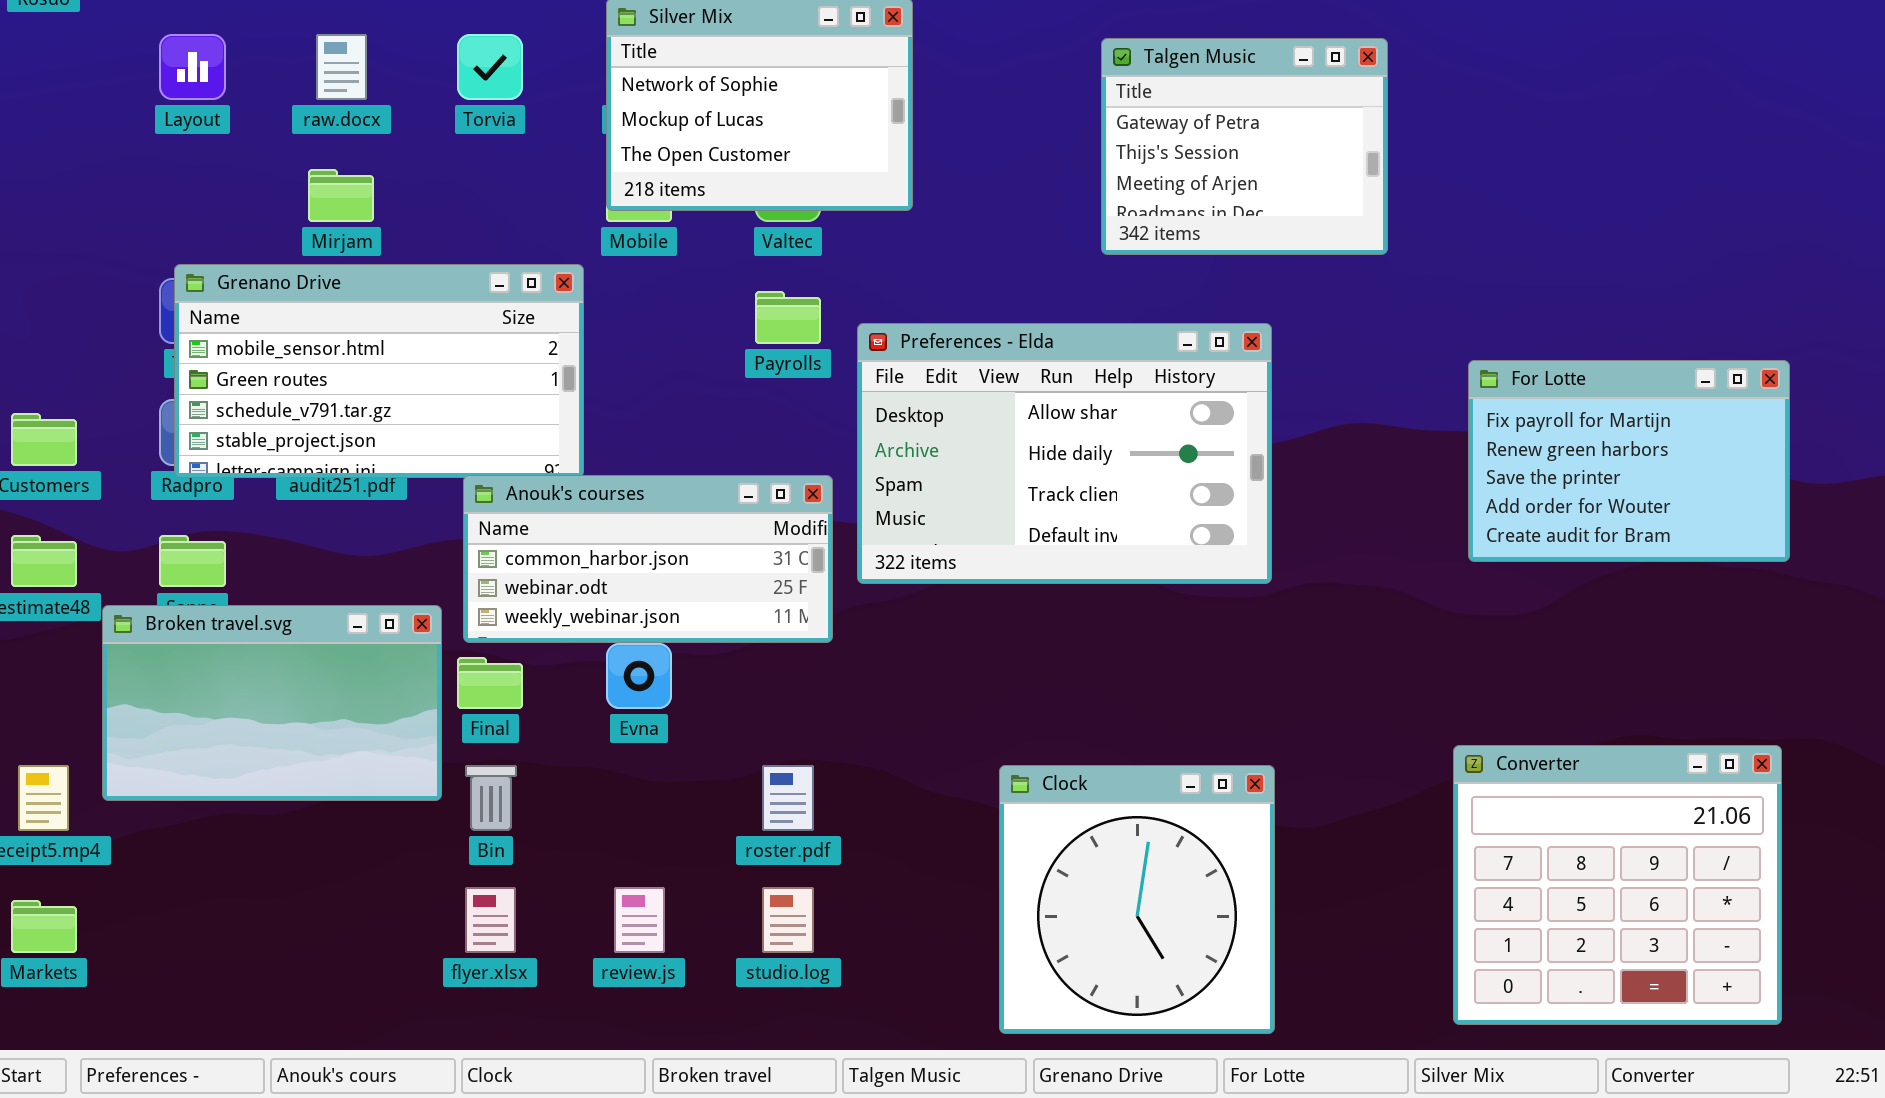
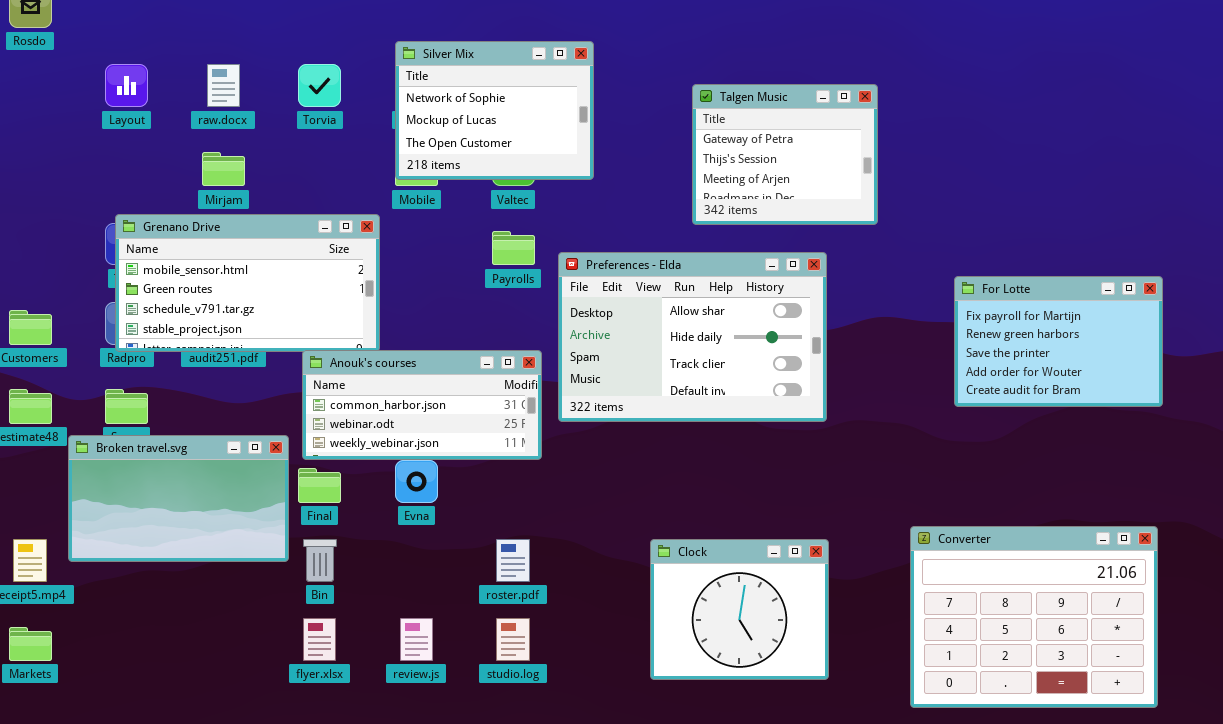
Talgen Music: [1101,38,1388,255] -> [692,84,878,225], moved
Converter: [1453,745,1782,1025] -> [910,526,1158,708], resized
Clock: [999,765,1275,1034] -> [650,539,829,680], resized

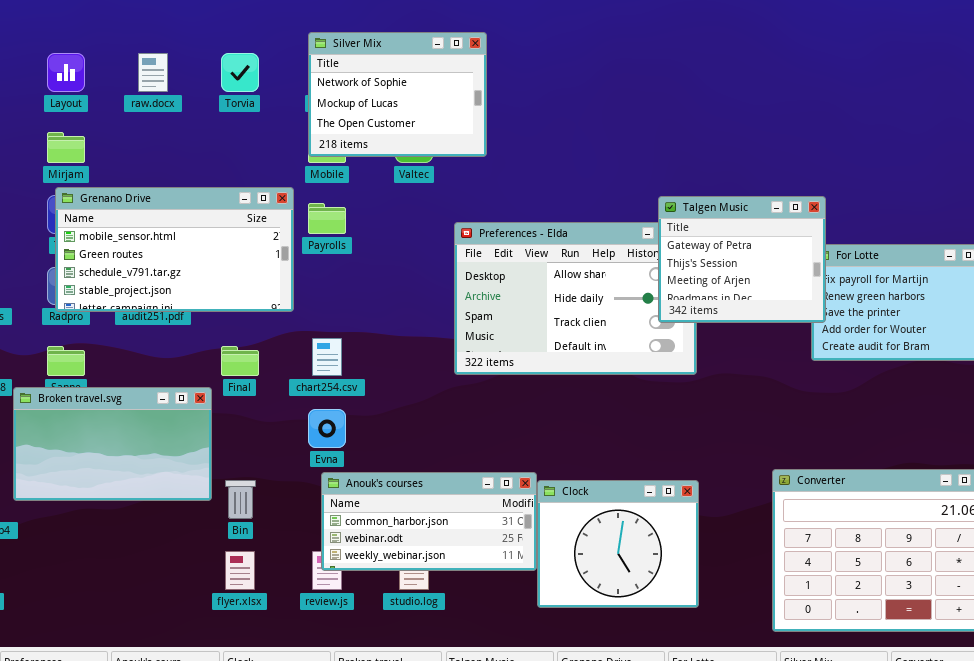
Talgen Music: [692,84,878,225] -> [658,196,826,323], moved
Mirjam: [202,152,245,186] -> [47,132,85,163], moved
Payrolls: [492,231,535,265] -> [308,203,346,234], moved
Anouk's courses: [302,350,542,460] -> [321,472,537,571], moved
Final: [298,468,341,503] -> [221,346,259,376], moved

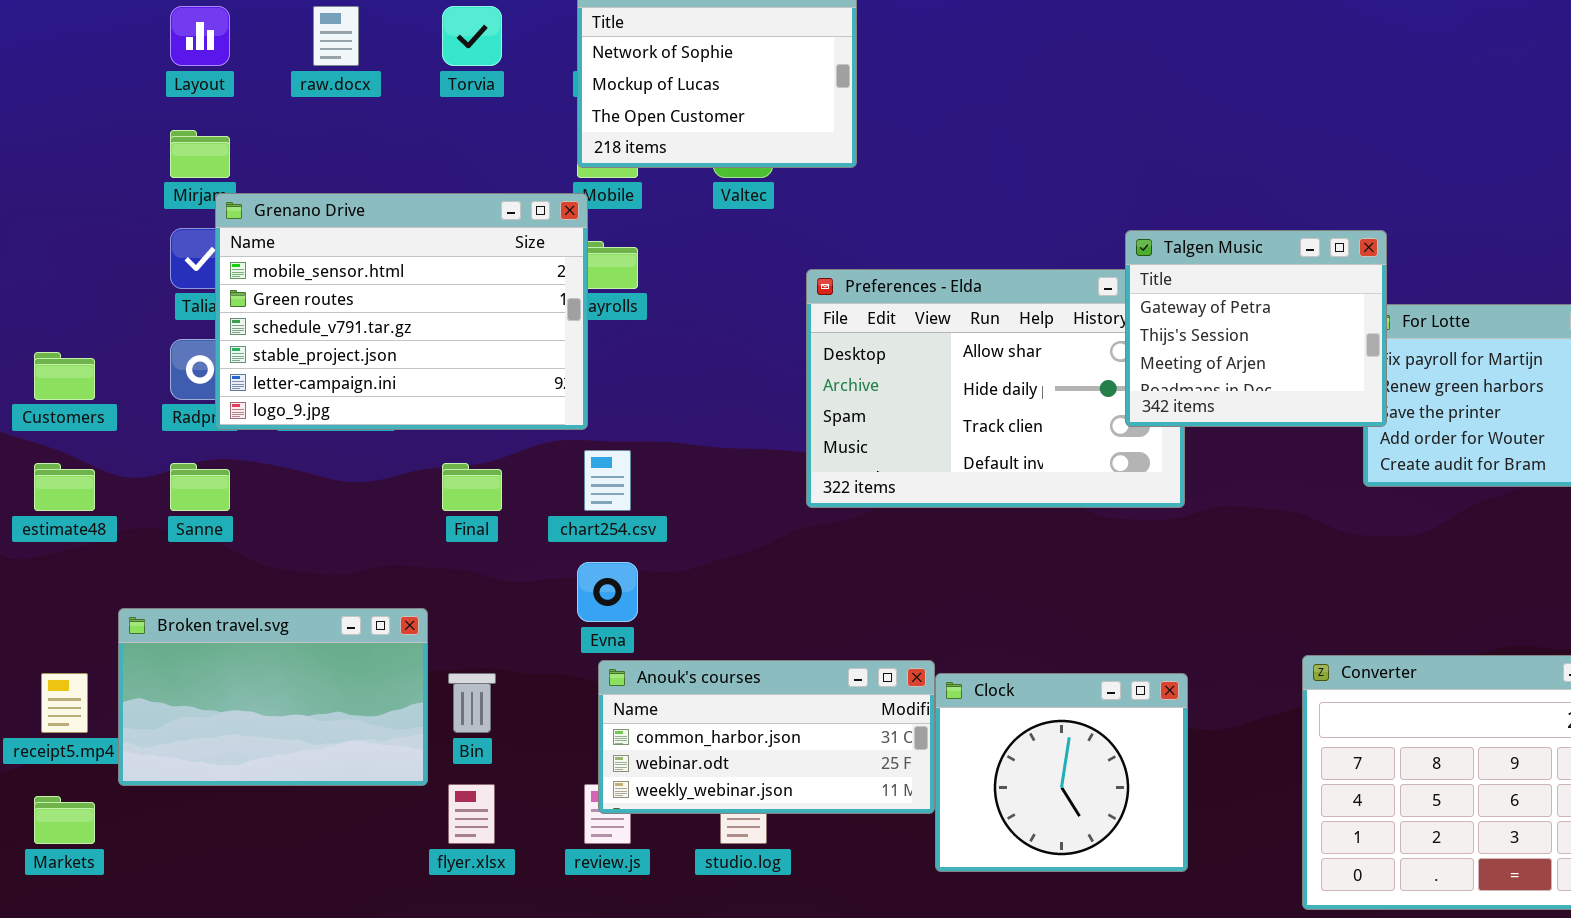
Grenano Drive: [55,187,294,312] -> [215,193,588,430], moved, resized
Broken travel.svg: [13,387,212,501] -> [118,608,428,786], moved

